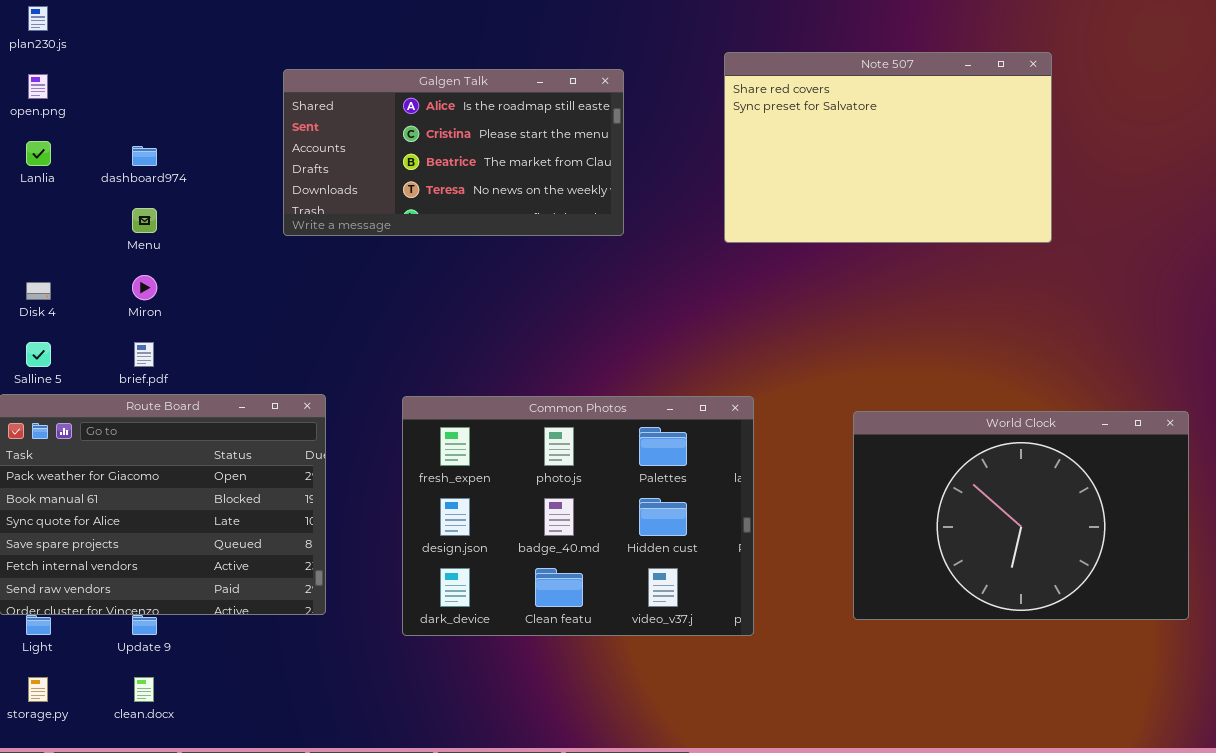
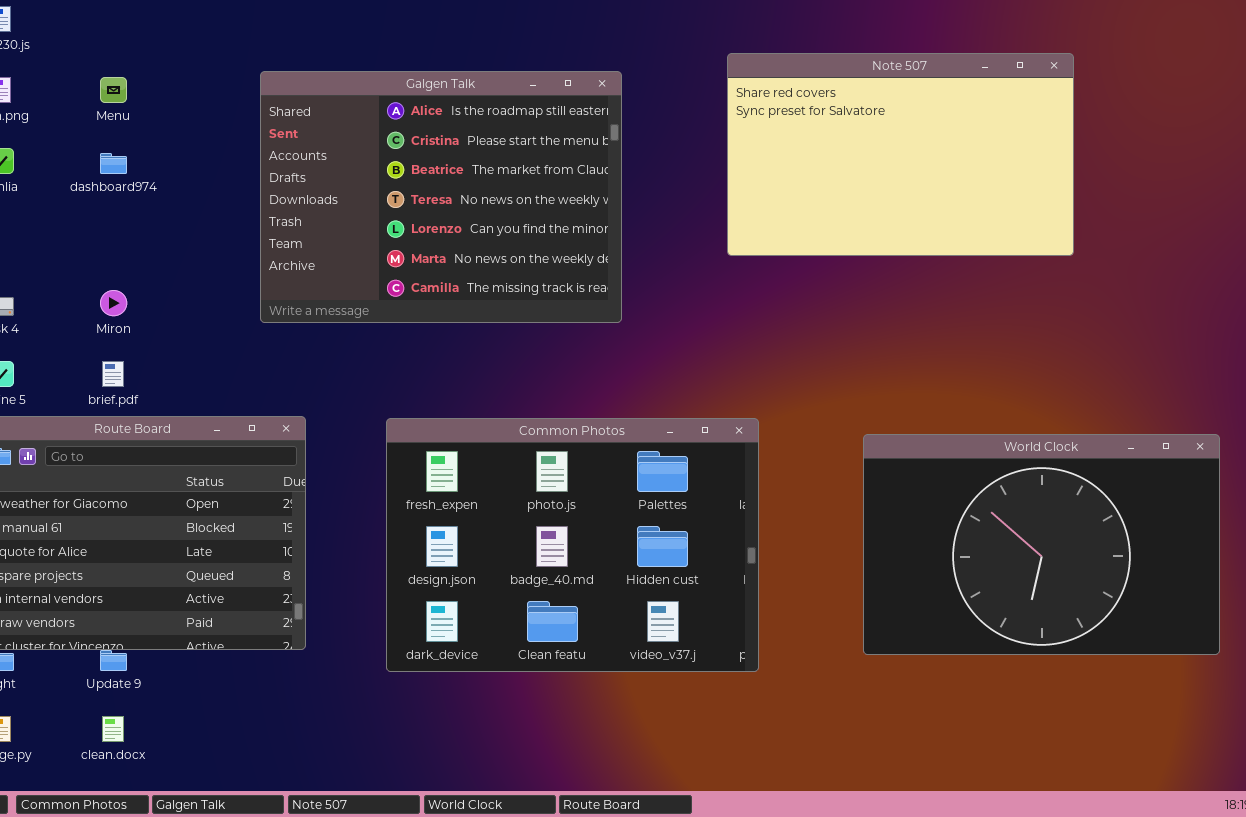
Galgen Talk: [283,69,624,236] -> [260,71,622,323], resized
Menu: [132,208,157,233] -> [100,77,127,103], moved

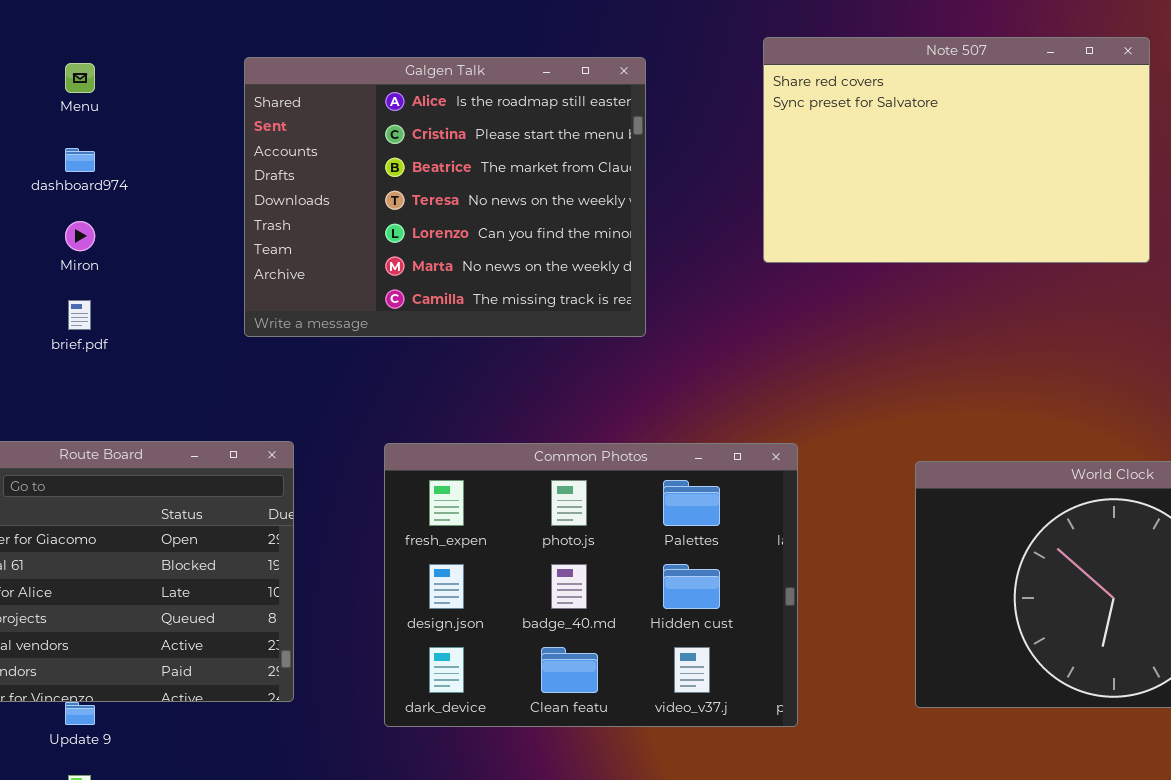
Miron: [100,290,127,316] -> [65,221,95,251], moved
brief.pdf: [102,361,124,387] -> [68,300,91,330], moved

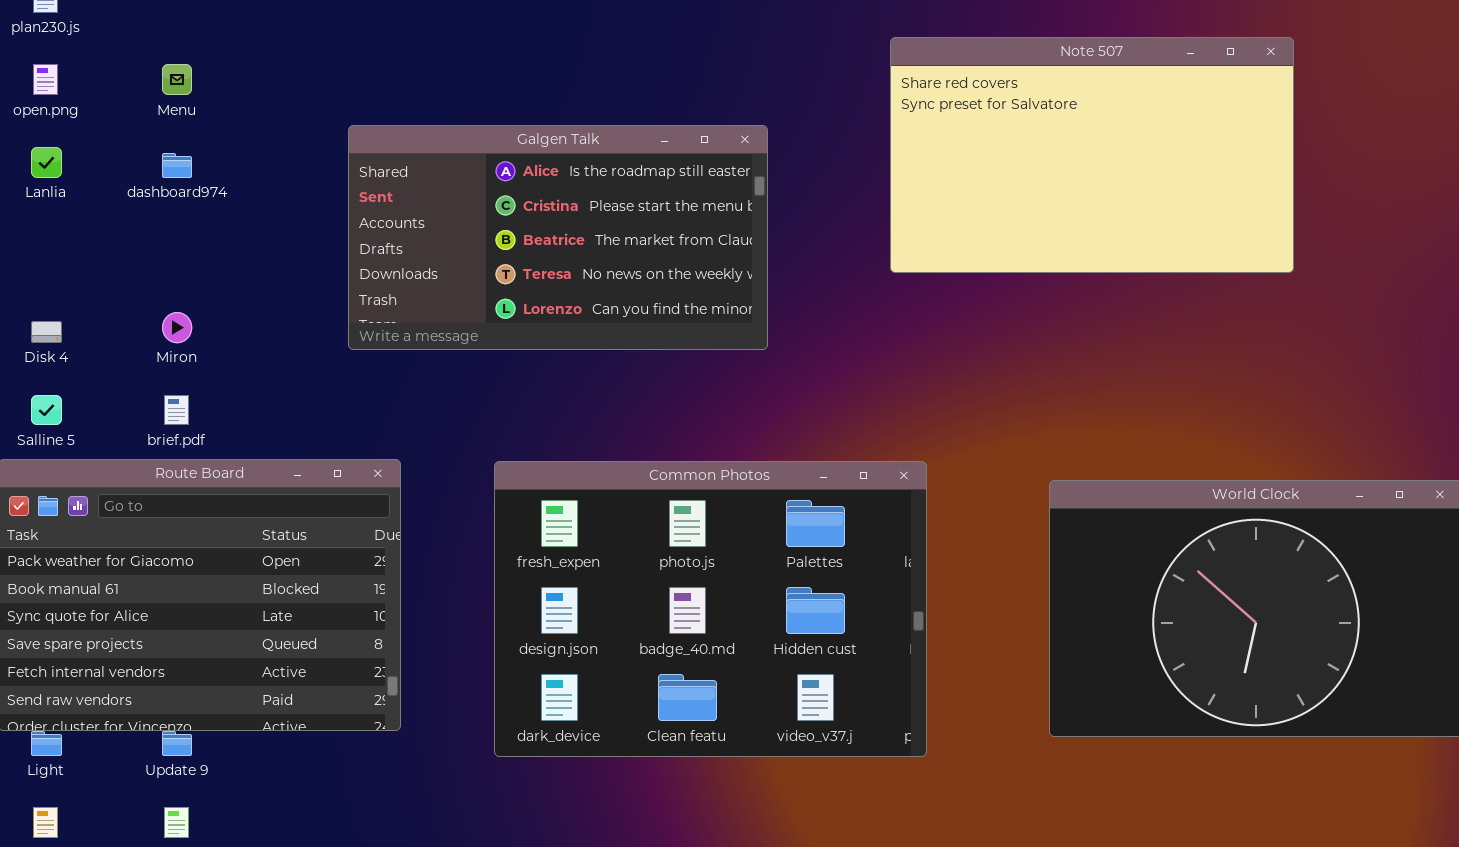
Galgen Talk: [244,57,646,337] -> [348,125,768,350], resized
Miron: [65,221,95,251] -> [162,312,192,343], moved
brief.pdf: [68,300,91,330] -> [164,395,189,425], moved

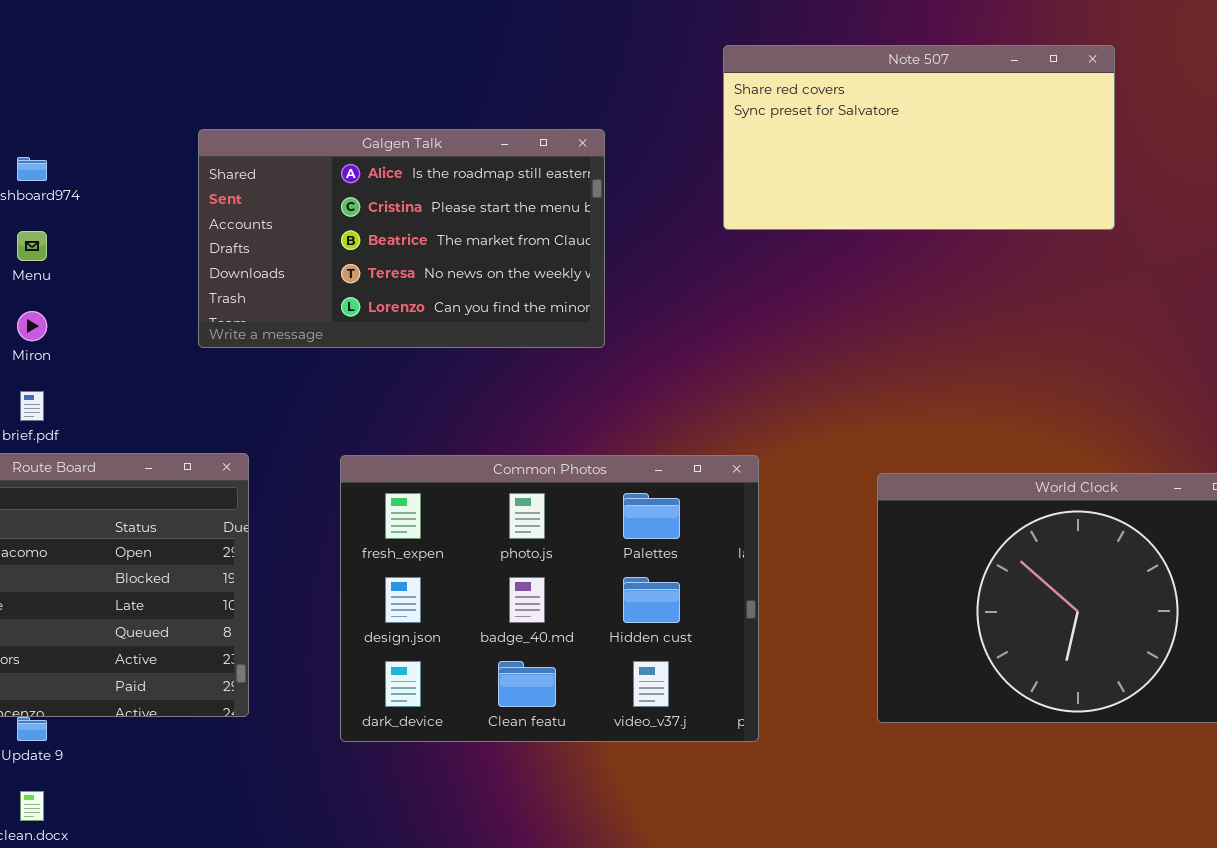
Note 507: [890,37,1294,273] -> [723,45,1115,230], resized
Menu: [162,64,192,95] -> [17,231,47,261], moved

